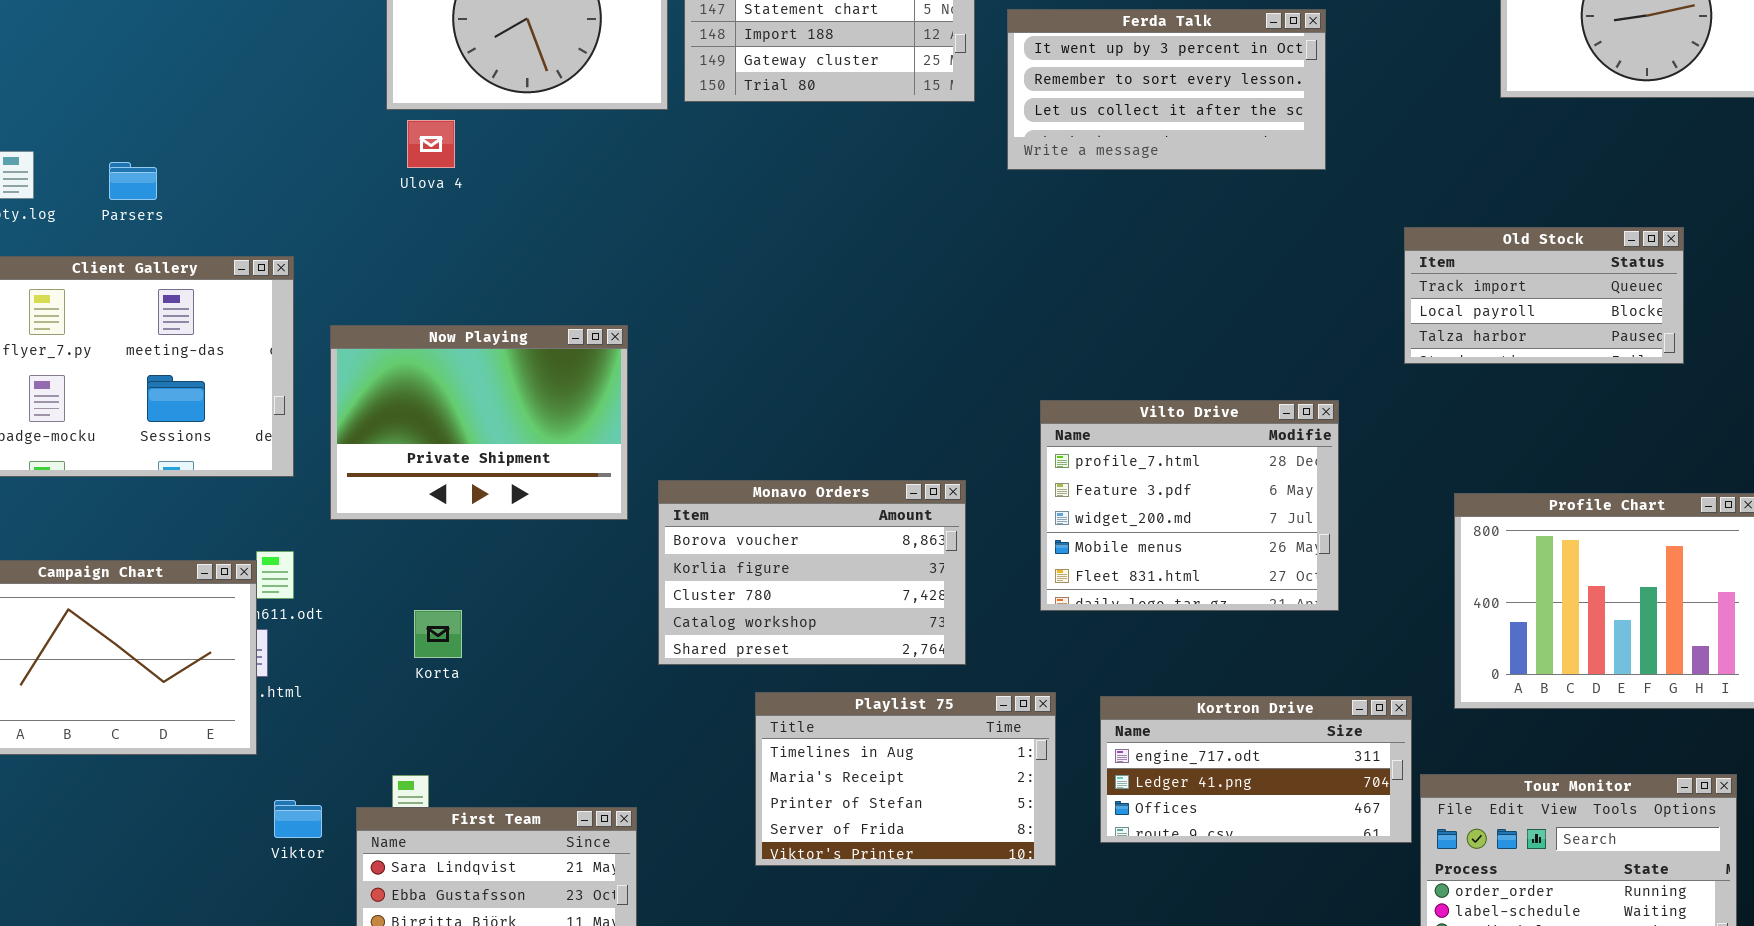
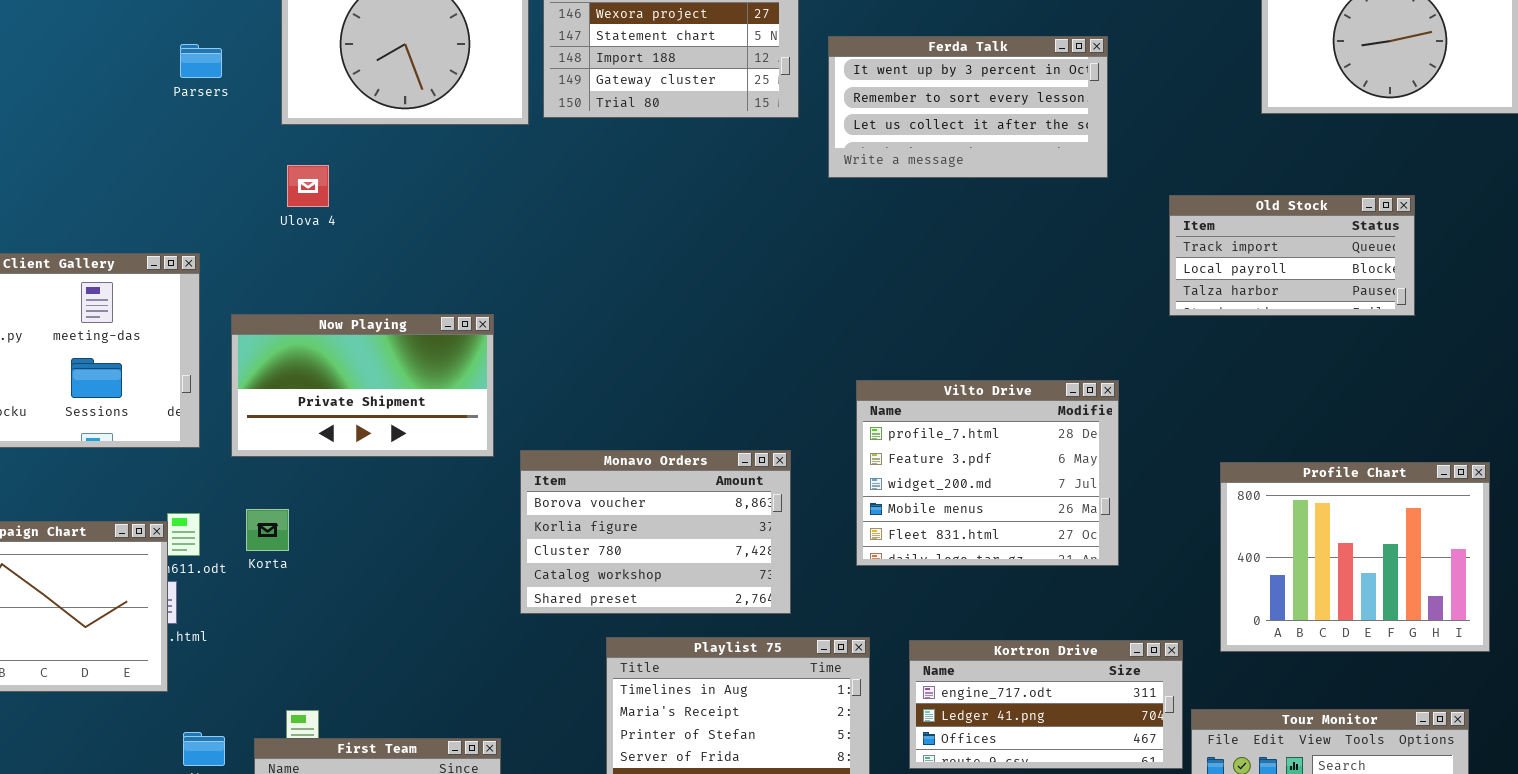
Ulova 4: [407,120,455,168] -> [287,165,329,207], moved
Parsers: [109,162,157,200] -> [180,44,222,78], moved
Old Stock: [1404,227,1684,364] -> [1169,195,1415,316], moved
Now Playing: [330,325,628,520] -> [231,314,494,457], resized
Korta: [414,610,462,658] -> [246,509,289,551], moved

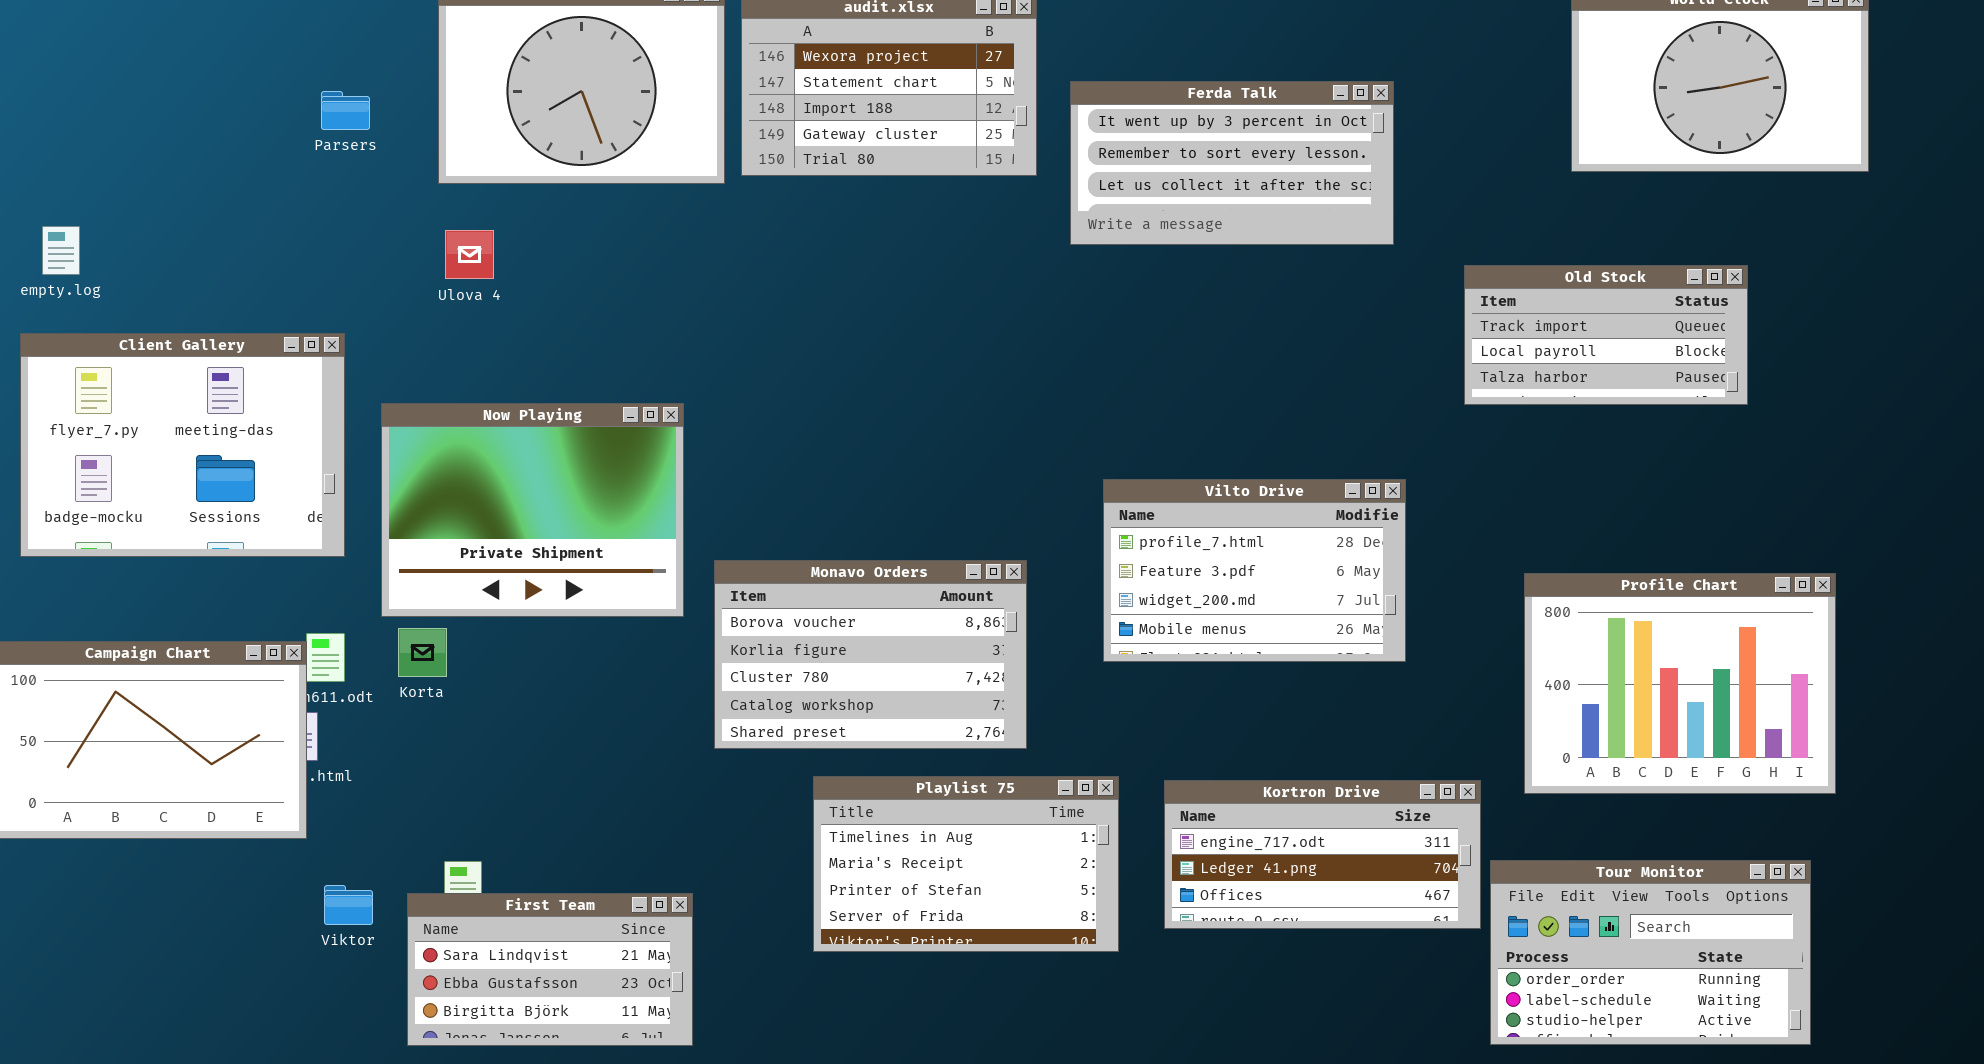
Now Playing: [231,314,494,457] -> [381,403,684,617], resized
Vilto Drive: [856,380,1119,566] -> [1103,479,1406,662], resized

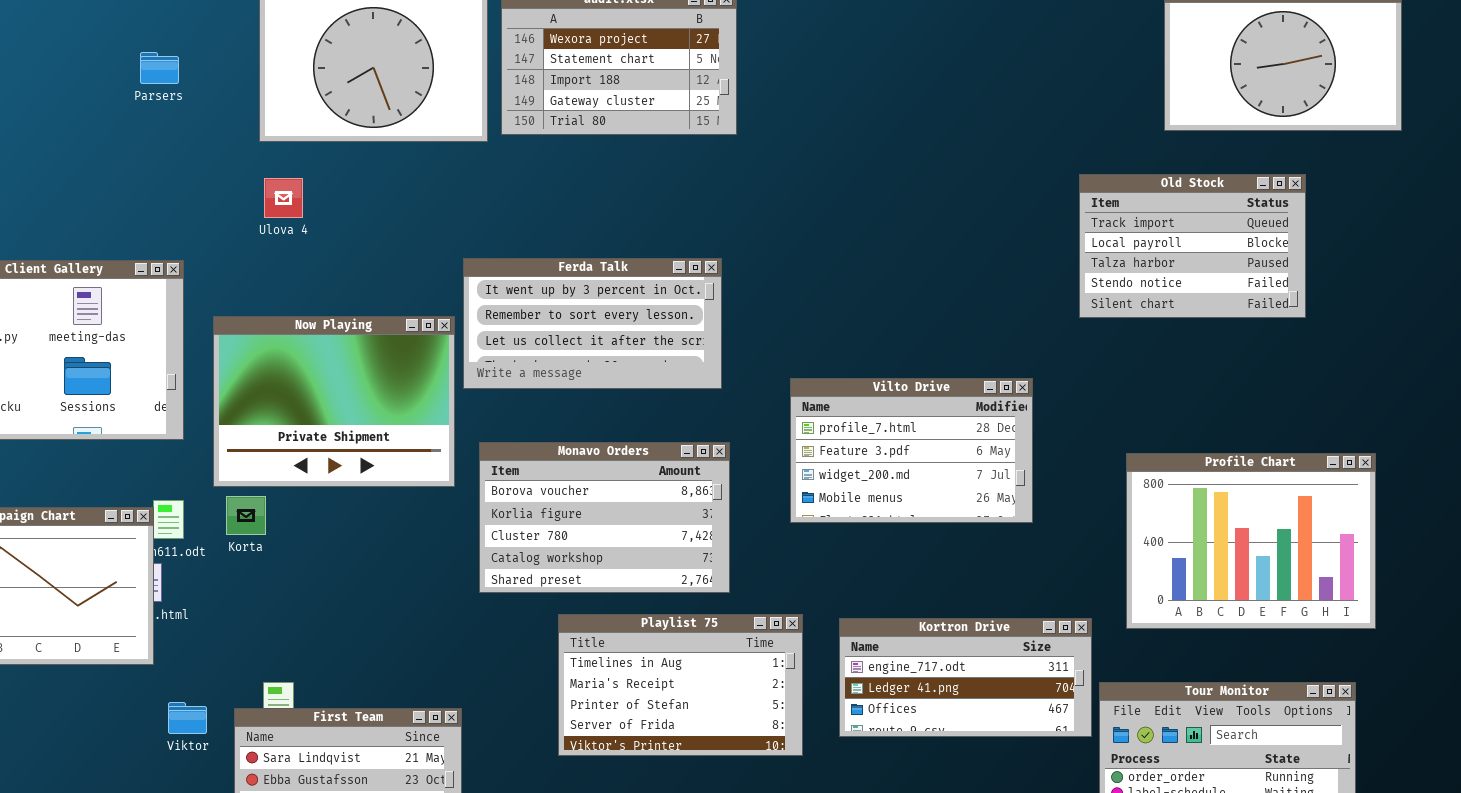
Ferda Talk: [1070,81,1394,245] -> [463,258,722,389], moved
Parsers: [321,91,370,130] -> [140,52,179,84], moved
Old Stock: [1464,265,1748,405] -> [1079,174,1306,318], resized

